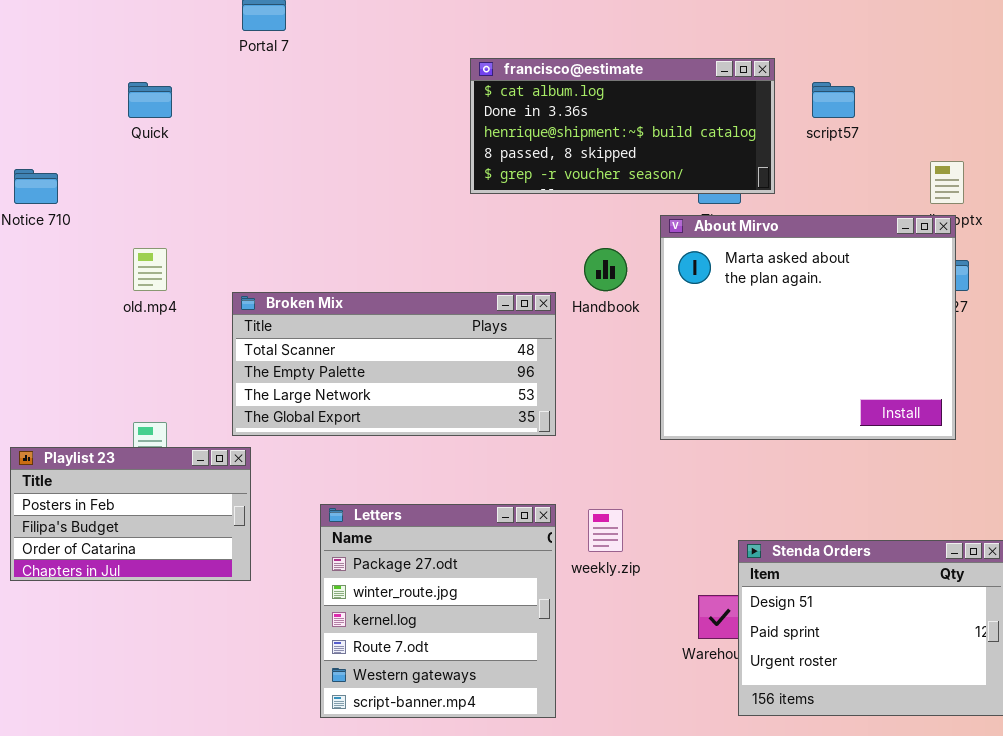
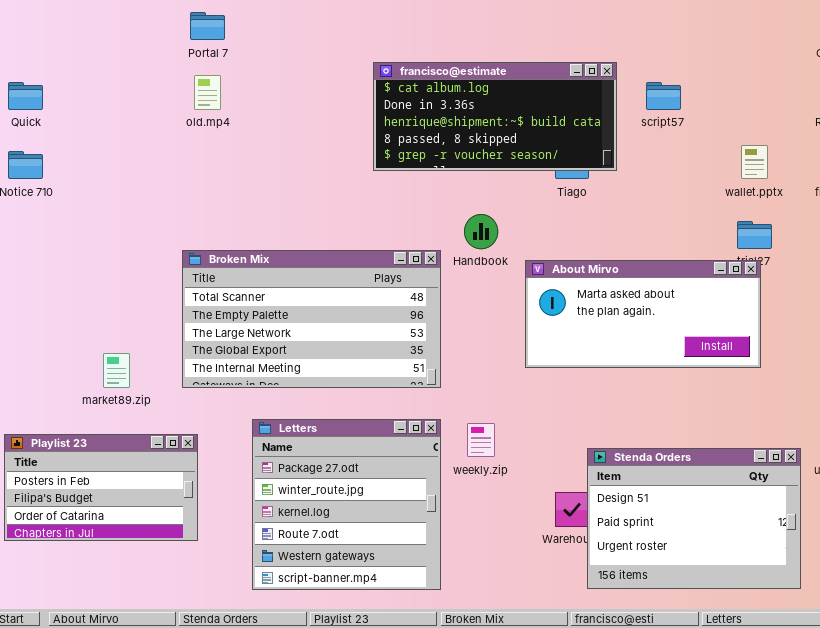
Quick: [128,82,172,118] -> [8,82,43,110], moved
About Mirvo: [660,215,956,440] -> [525,260,761,368], resized
old.mp4: [133,248,167,291] -> [194,75,221,110], moved
Broken Mix: [232,292,556,436] -> [182,250,441,388], resized
Playlist 23: [10,447,251,581] -> [4,434,198,541], moved

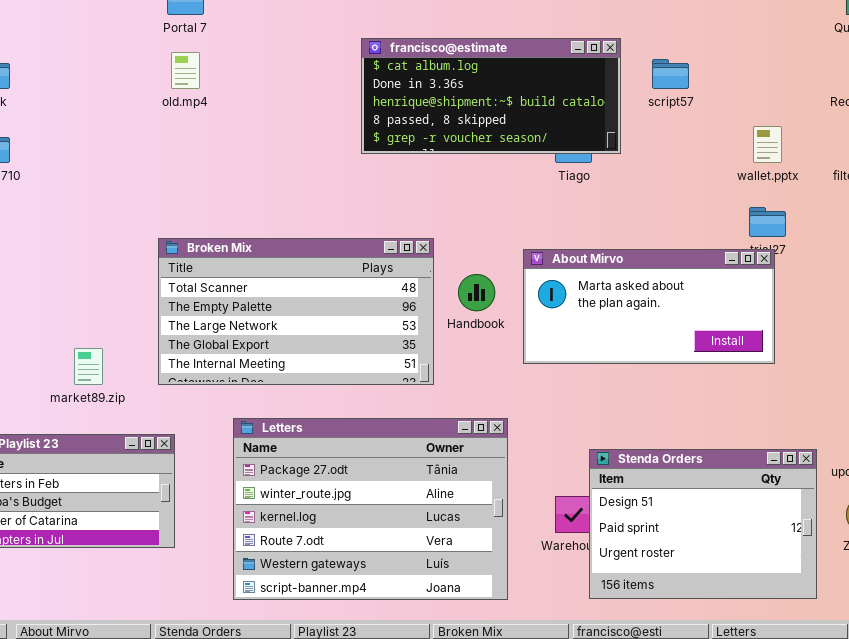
Handbook: [464,214,498,249] -> [458,274,495,311], moved
Letters: [252,419,441,590] -> [233,418,508,600], resized

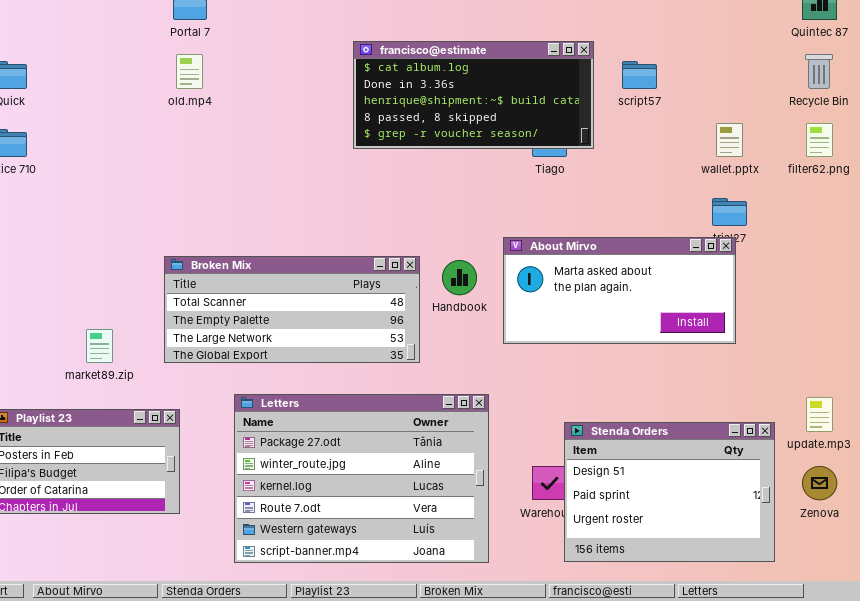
Broken Mix: [158,238,434,385] -> [164,256,420,363], resized

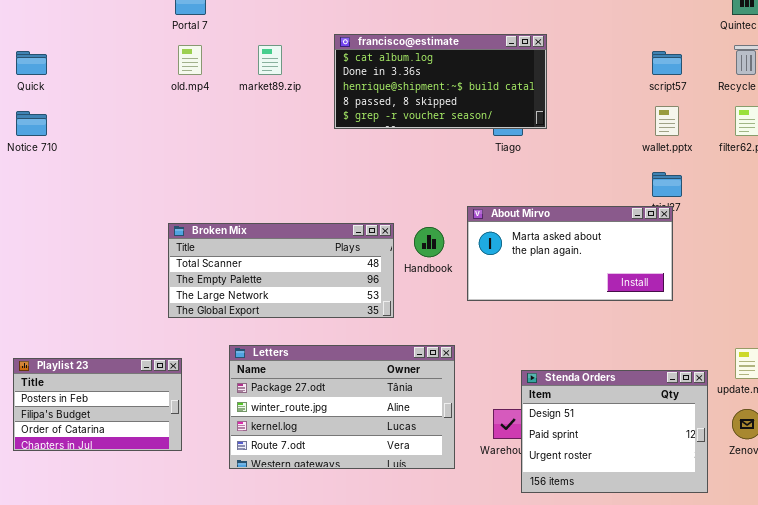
script57: [622,61,657,89] -> [652,51,682,75], moved
market89.zip: [86,329,113,363] -> [258,45,282,75], moved
Letters: [234,394,489,563] -> [229,345,455,469], resized

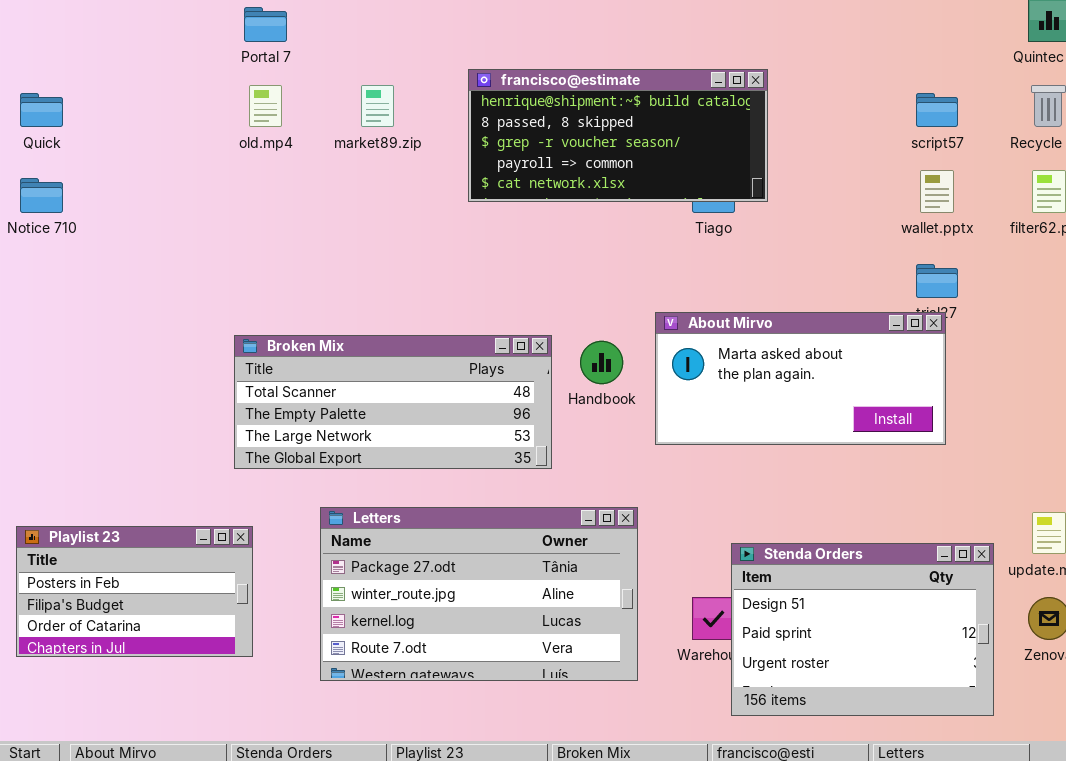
francisco@estimate: [334,34,547,129] -> [468,69,768,202], scrolled down 2 rows

